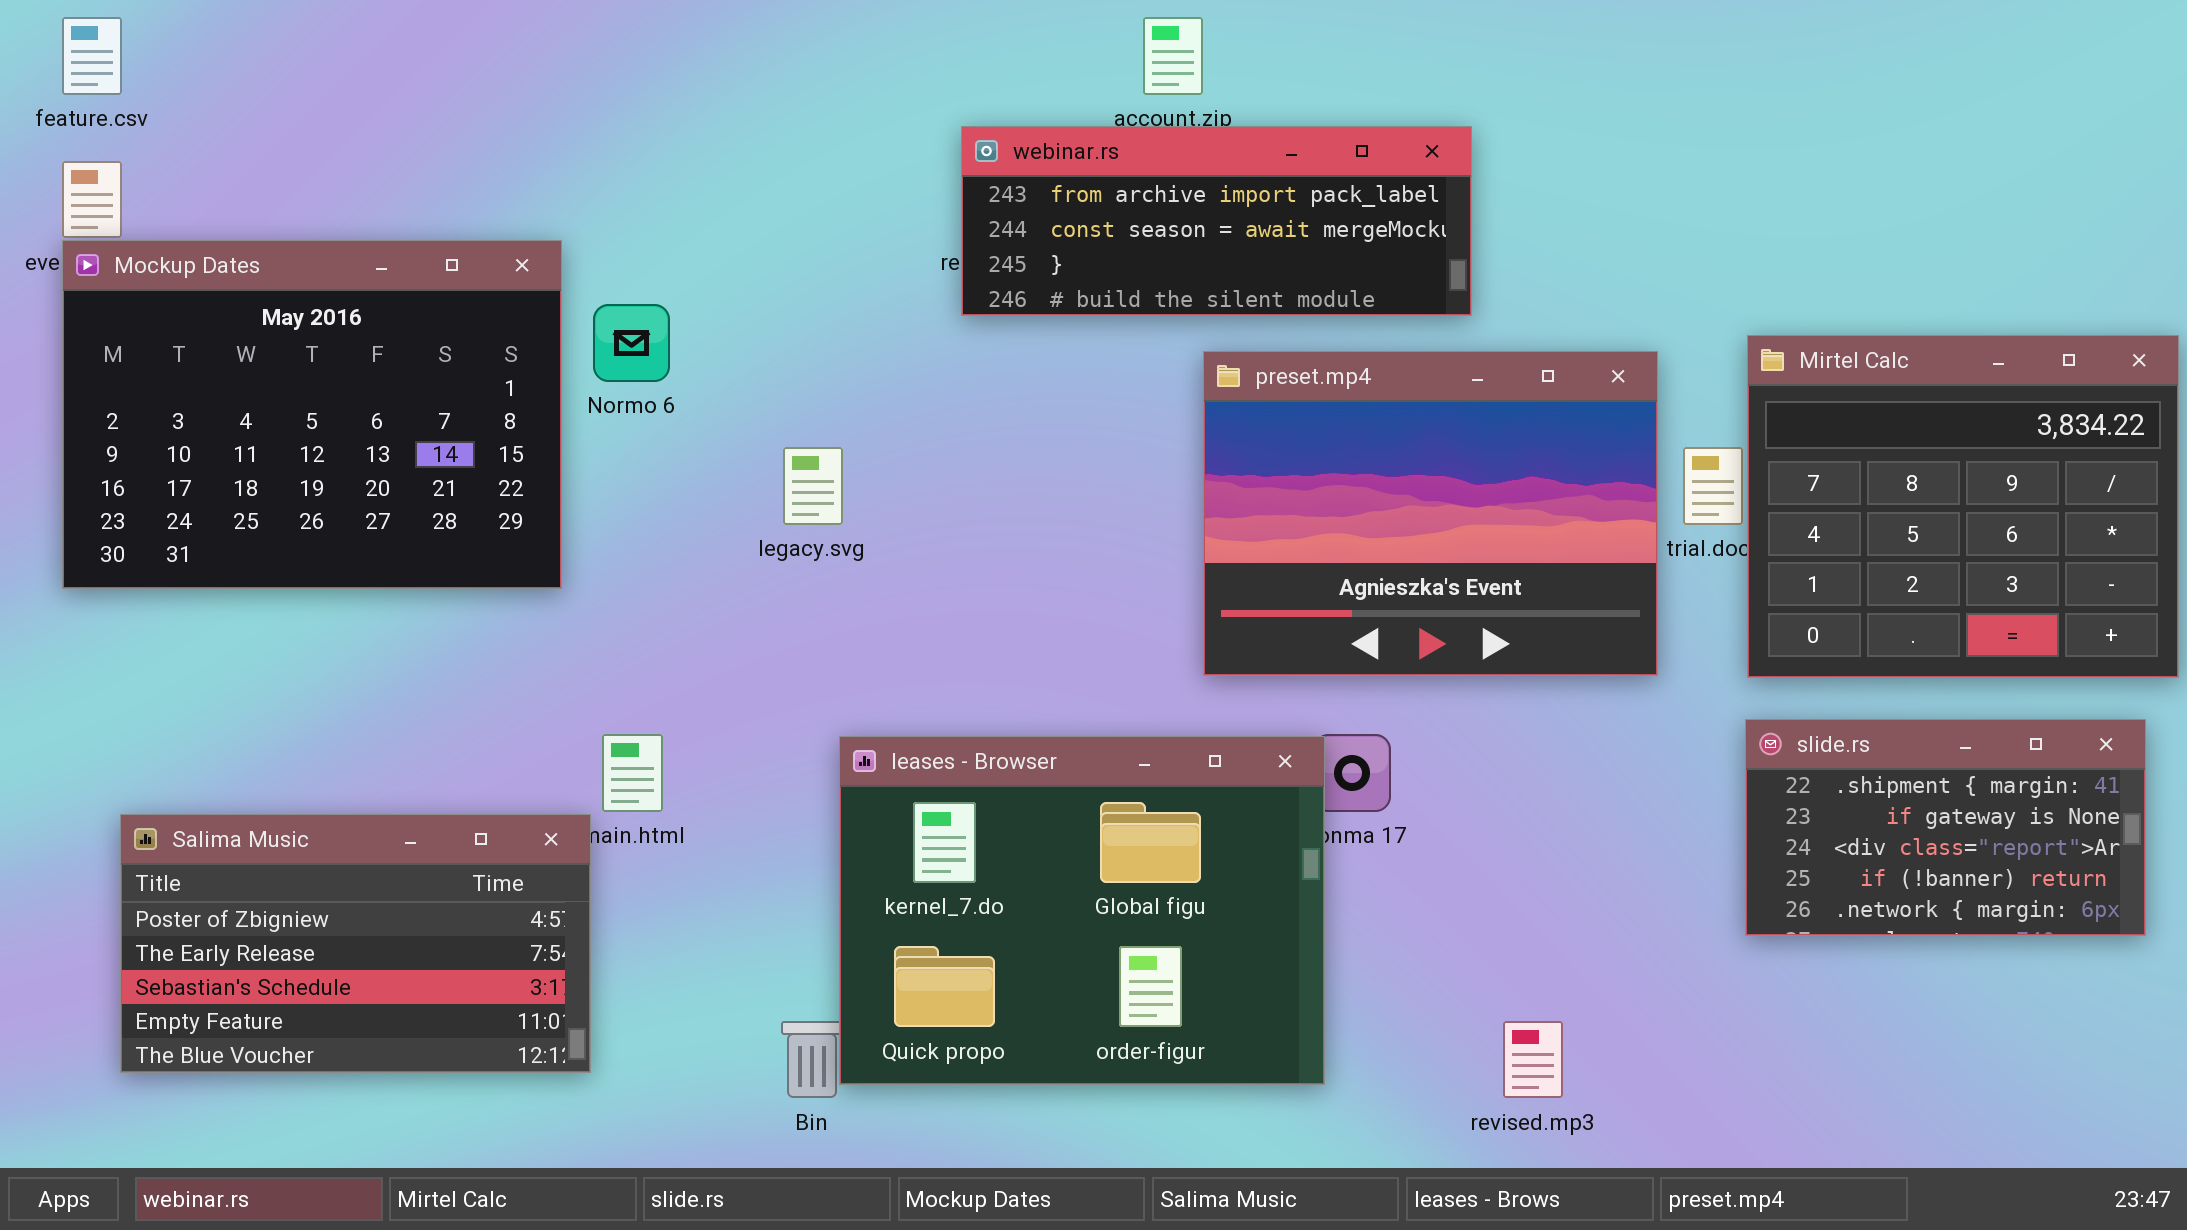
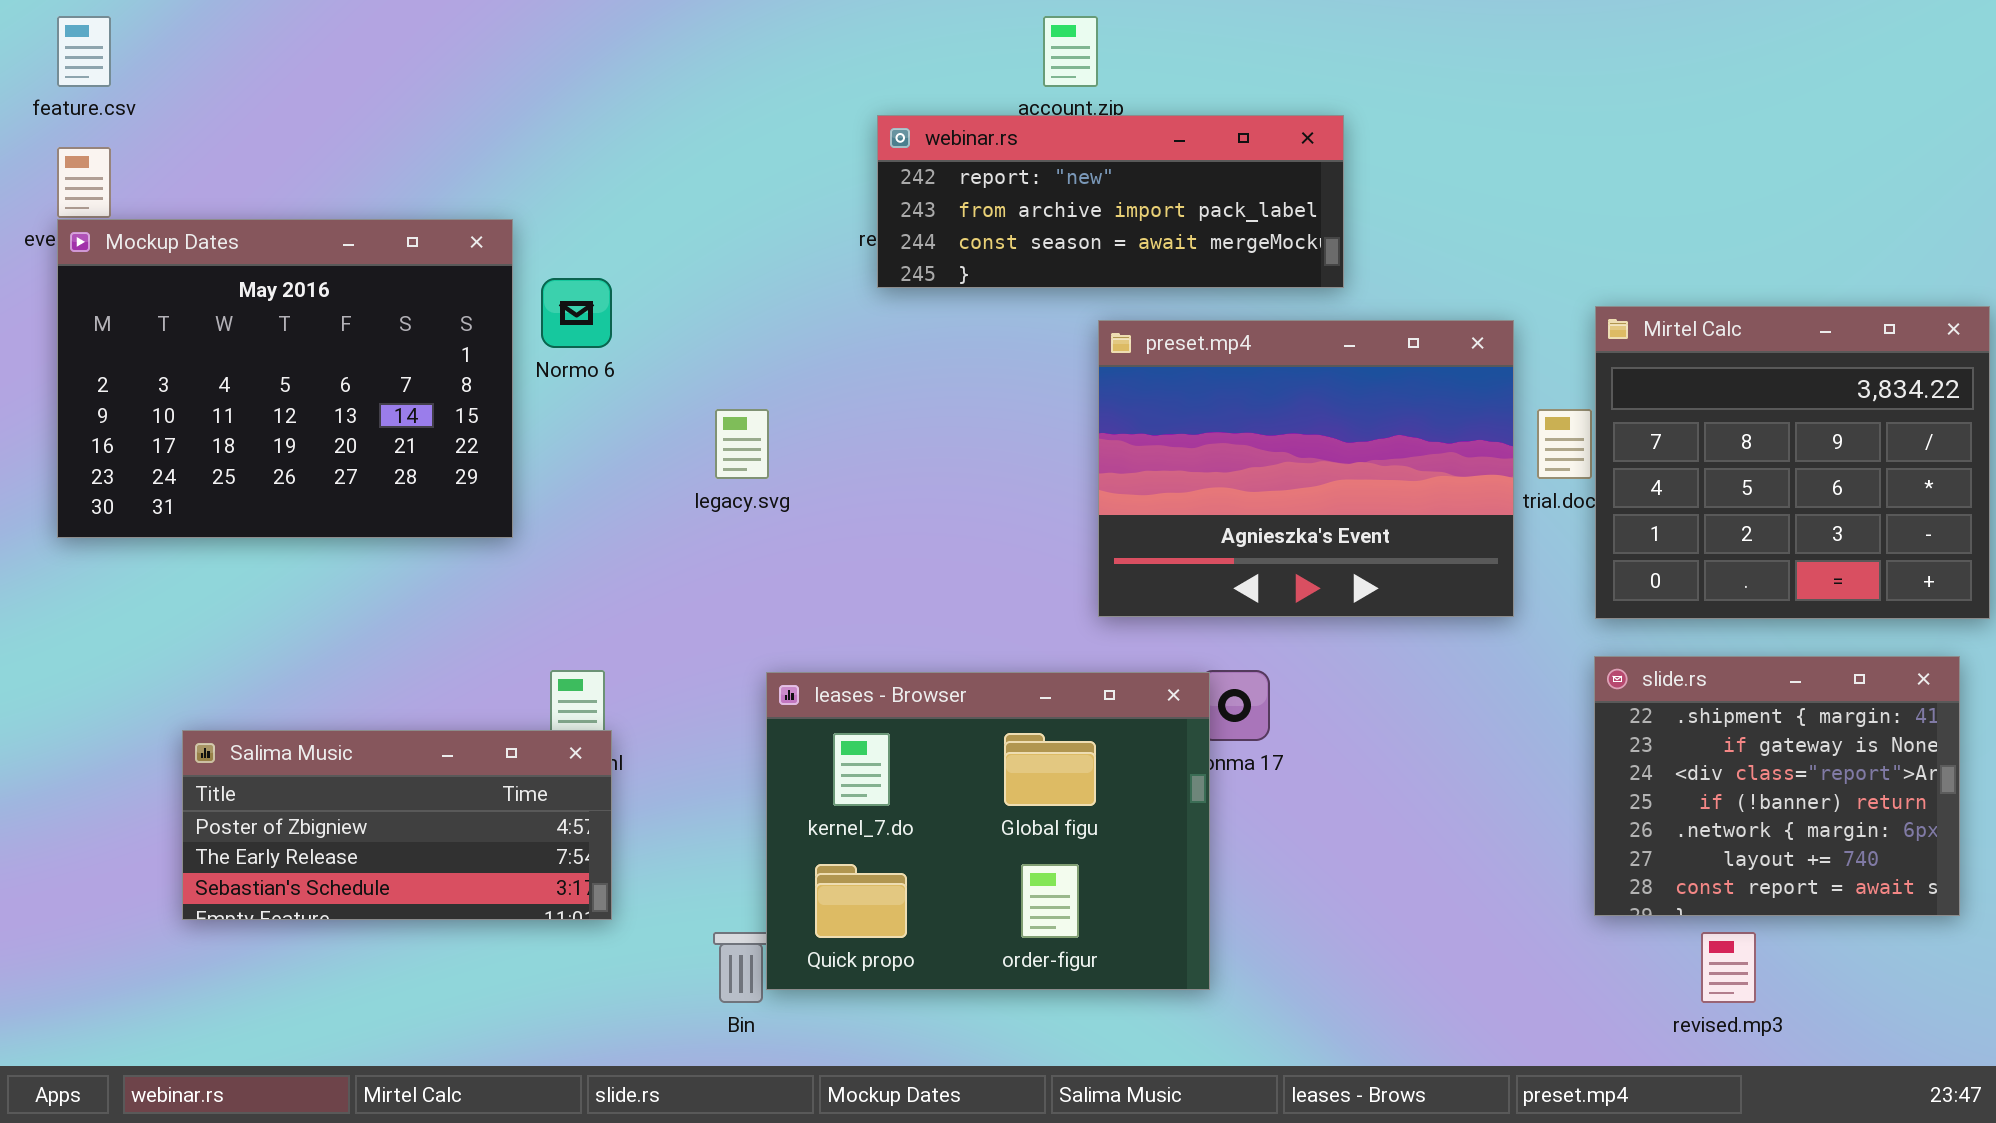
webinar.rs: [961,126,1472,316] -> [877,115,1344,288], scrolled up 1 row
slide.rs: [1745,719,2146,936] -> [1594,656,1960,916], resized
Salima Music: [120,814,591,1073] -> [182,730,612,920], moved, resized
revised.mp3: [1503,1021,1563,1098] -> [1701,932,1756,1003], moved

